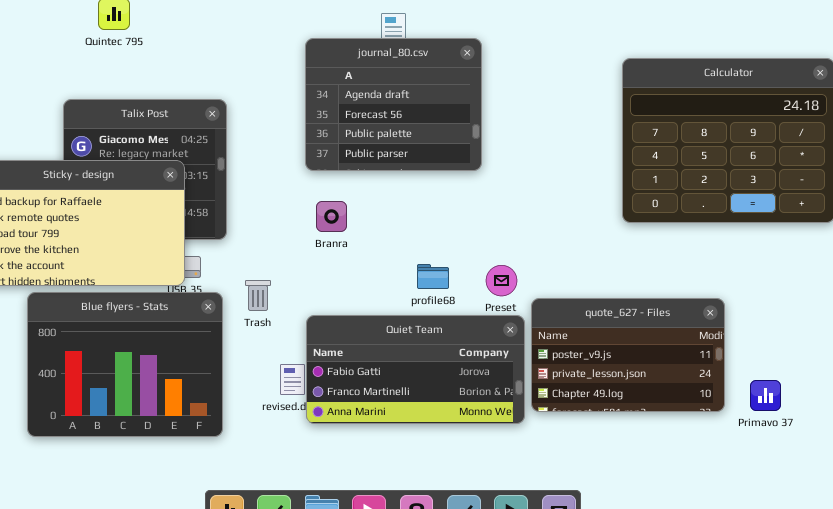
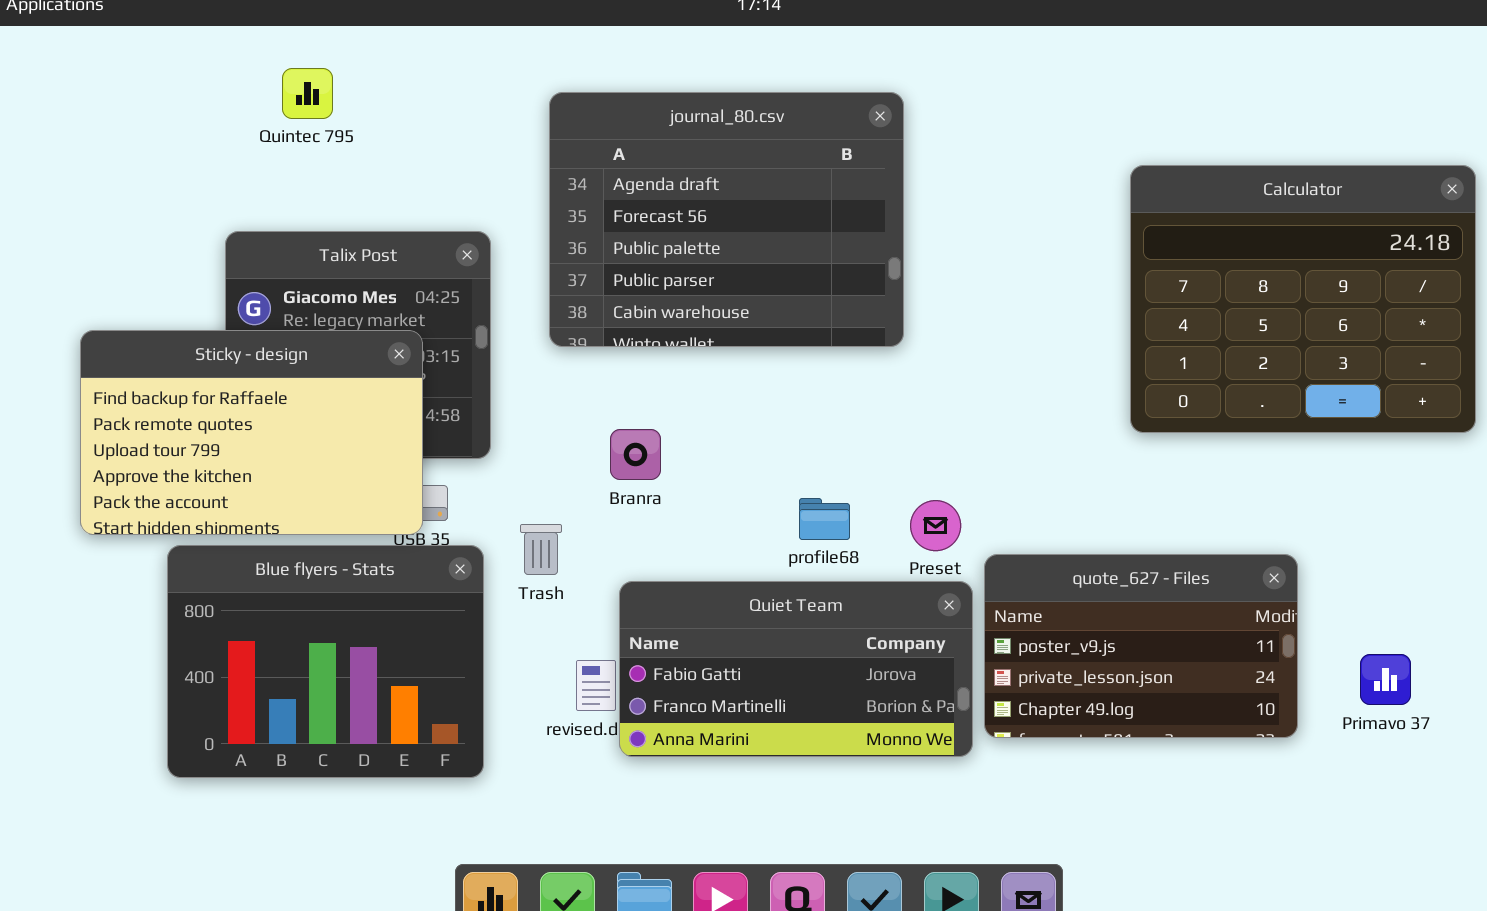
journal_80.csv: [305,38,482,171] -> [549,92,904,347], resized
Branra: [316,201,347,232] -> [610,429,661,480], moved
Primavo 37: [750,380,781,411] -> [1360,654,1411,705], moved

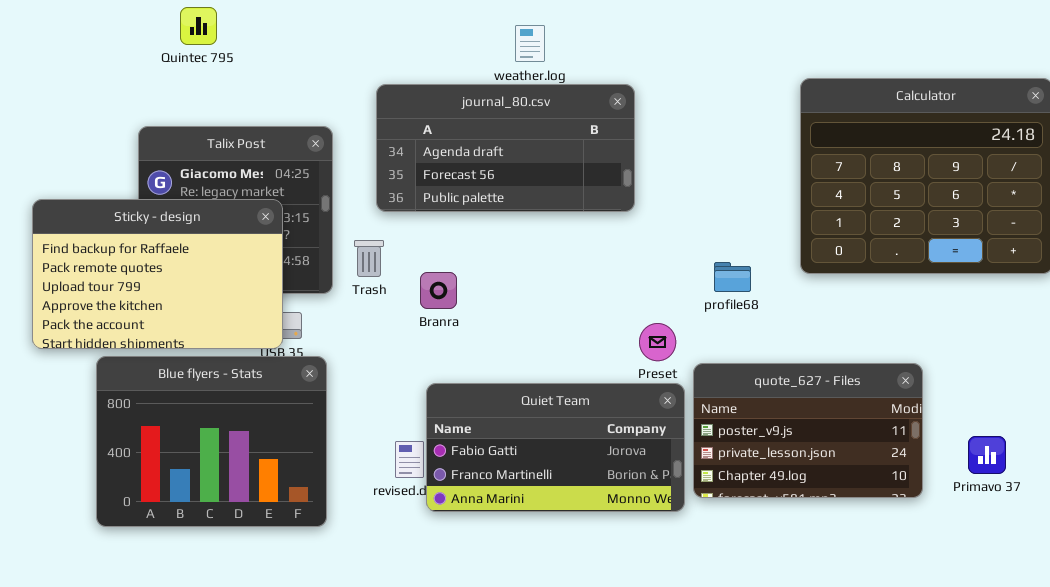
journal_80.csv: [549,92,904,347] -> [376,84,635,212], resized
profile68: [799,498,850,540] -> [714,262,751,292], moved
Trash: [520,524,562,575] -> [354,240,384,277], moved

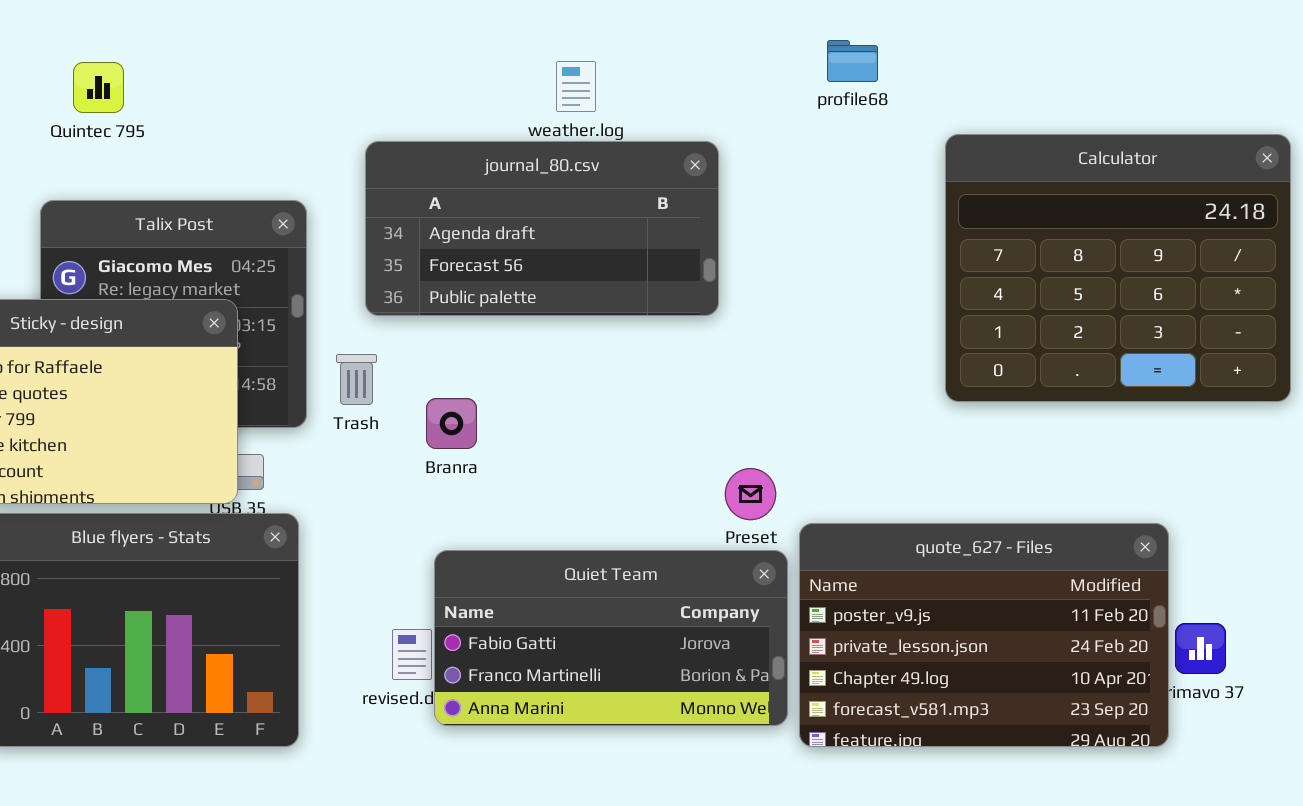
Quintec 795: [180,7,217,45] -> [73,62,124,113], moved
profile68: [714,262,751,292] -> [827,40,878,82], moved
quote_627 - Files: [693,363,923,498] -> [799,523,1169,747], resized

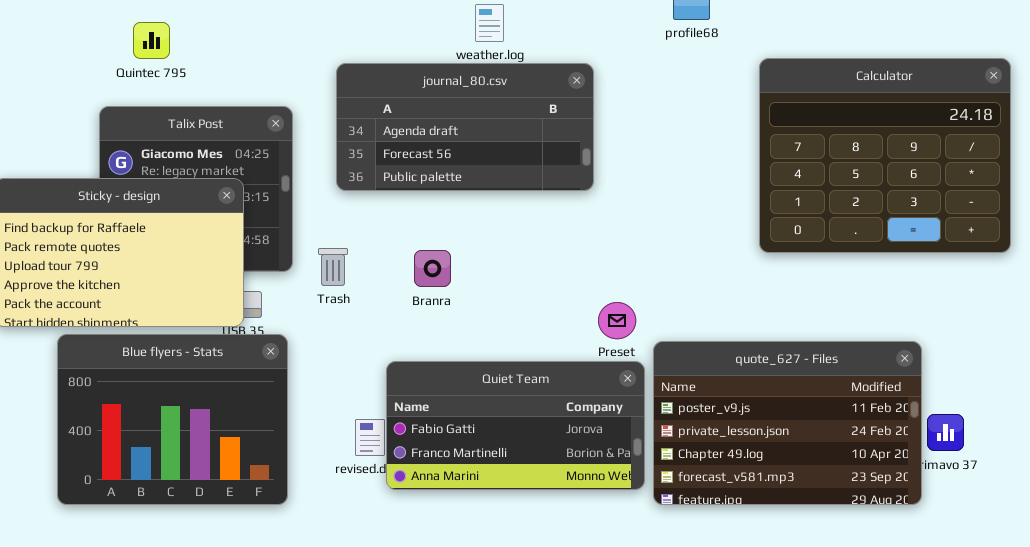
Quintec 795: [73,62,124,113] -> [133,22,170,59], moved
Trash: [336,354,377,405] -> [318,248,348,286], moved
Branra: [426,398,477,449] -> [414,250,451,287], moved

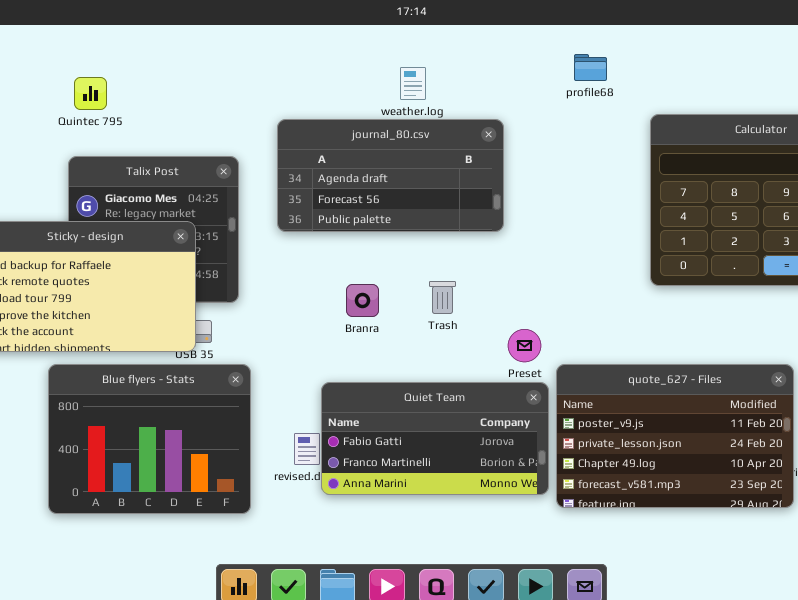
Quintec 795: [133,22,170,59] -> [74,77,107,110], moved
Trash: [318,248,348,286] -> [429,281,456,314], moved
Blue flyers - Stats: [57,334,288,505] -> [48,364,251,514], moved

